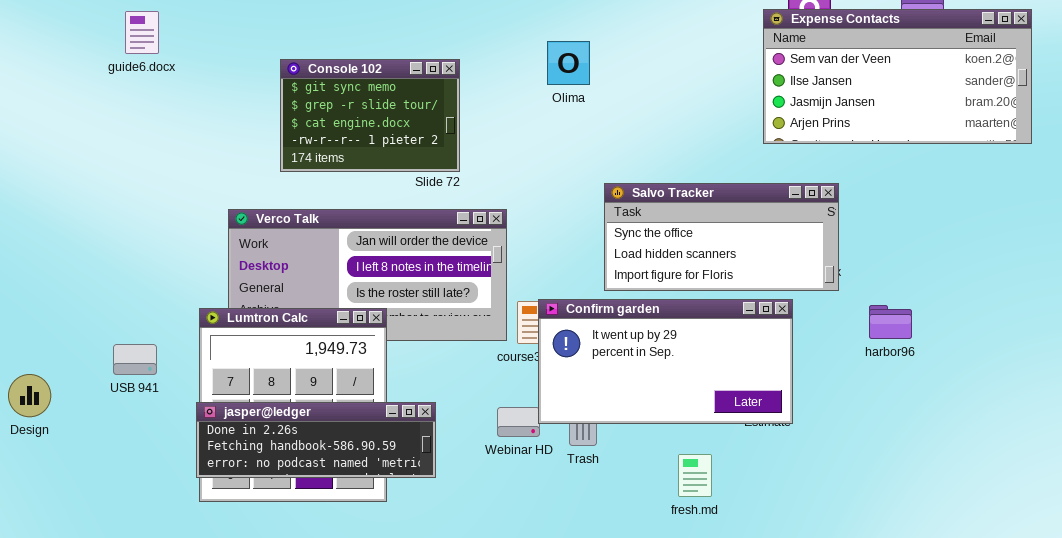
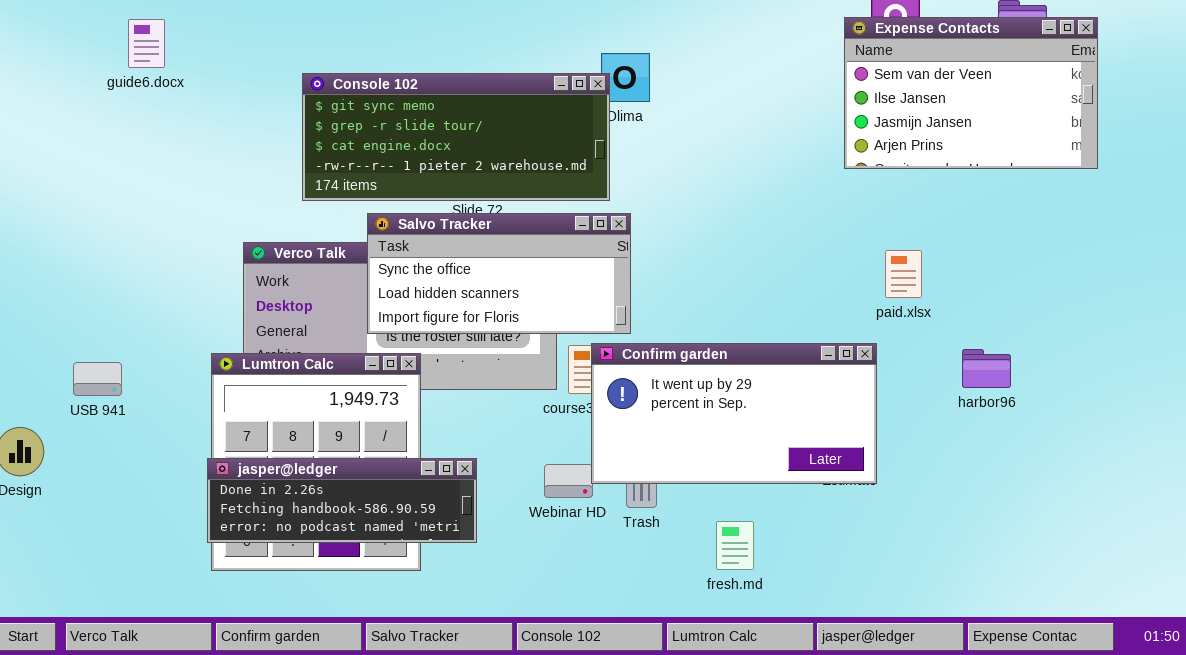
Expense Contacts: [763,9,1032,144] -> [844,17,1098,169], resized
Console 102: [280,59,460,172] -> [302,73,610,201], resized
Salvo Tracker: [604,183,839,291] -> [367,213,631,334], moved
USB 941: [113,344,157,375] -> [73,362,122,396], moved
fresh.md: [678,454,712,497] -> [716,521,754,570], moved

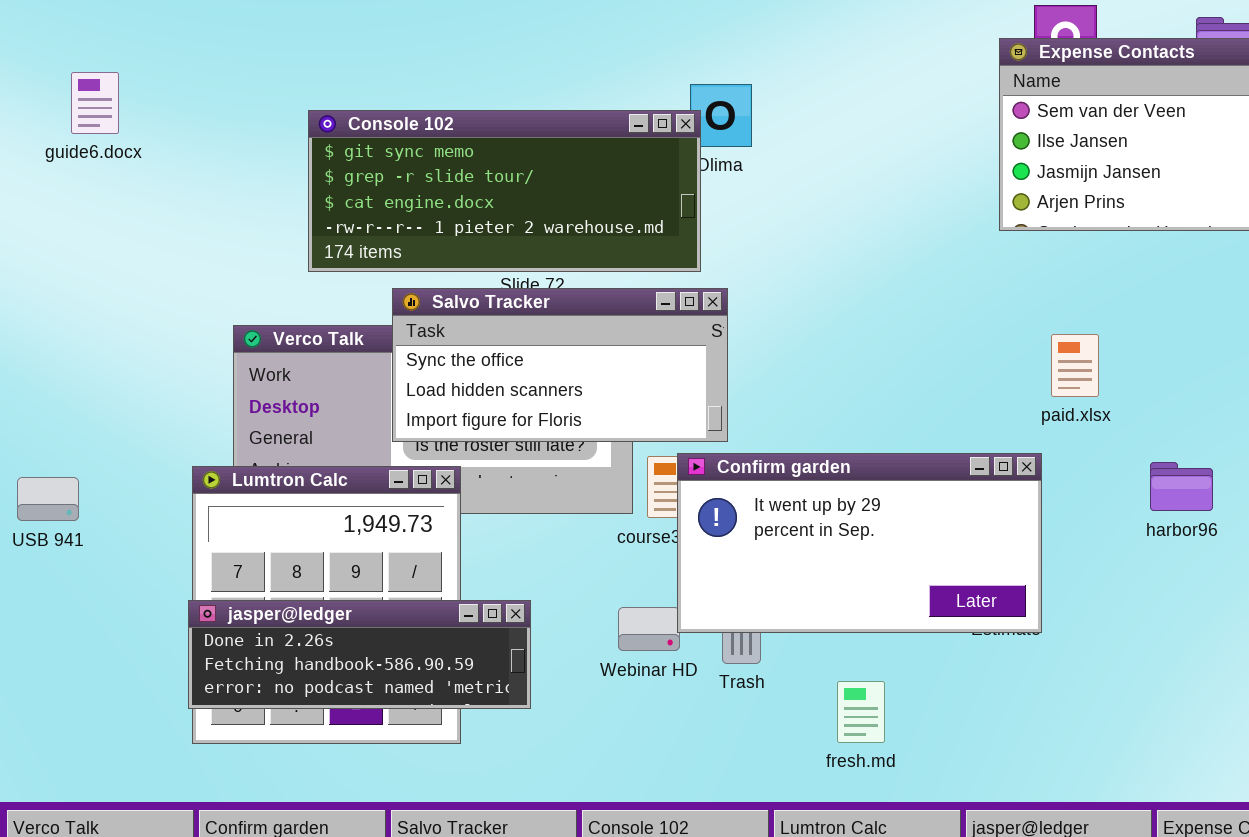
guide6.docx: [128,19,165,68] -> [71,72,119,134], moved

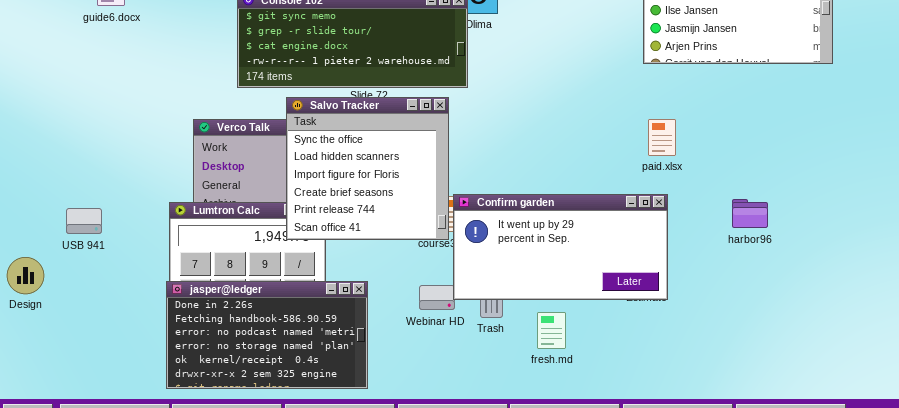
Salvo Tracker: [392,288,728,442] -> [286,97,449,240], resized
paid.xlsx: [1051,334,1099,397] -> [648,119,676,156], moved
jasper@ledger: [188,600,531,709] -> [166,281,368,389], resized
fresh.md: [837,681,885,743] -> [537,312,566,349], moved

